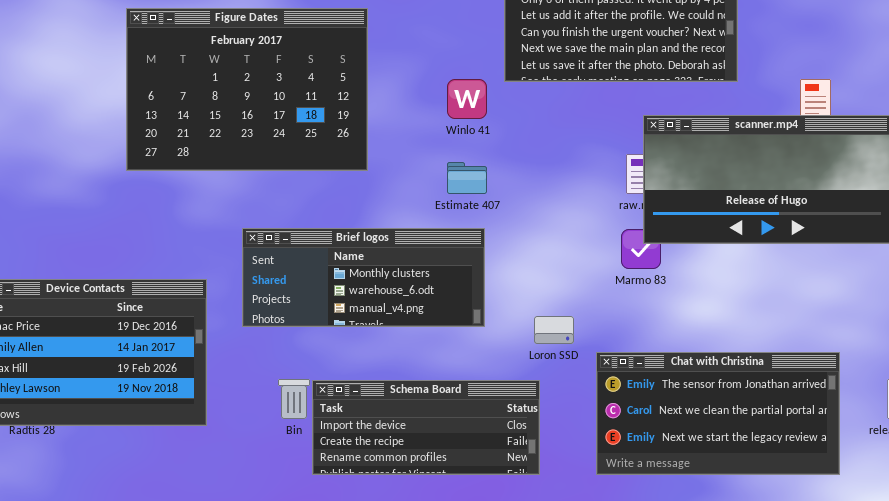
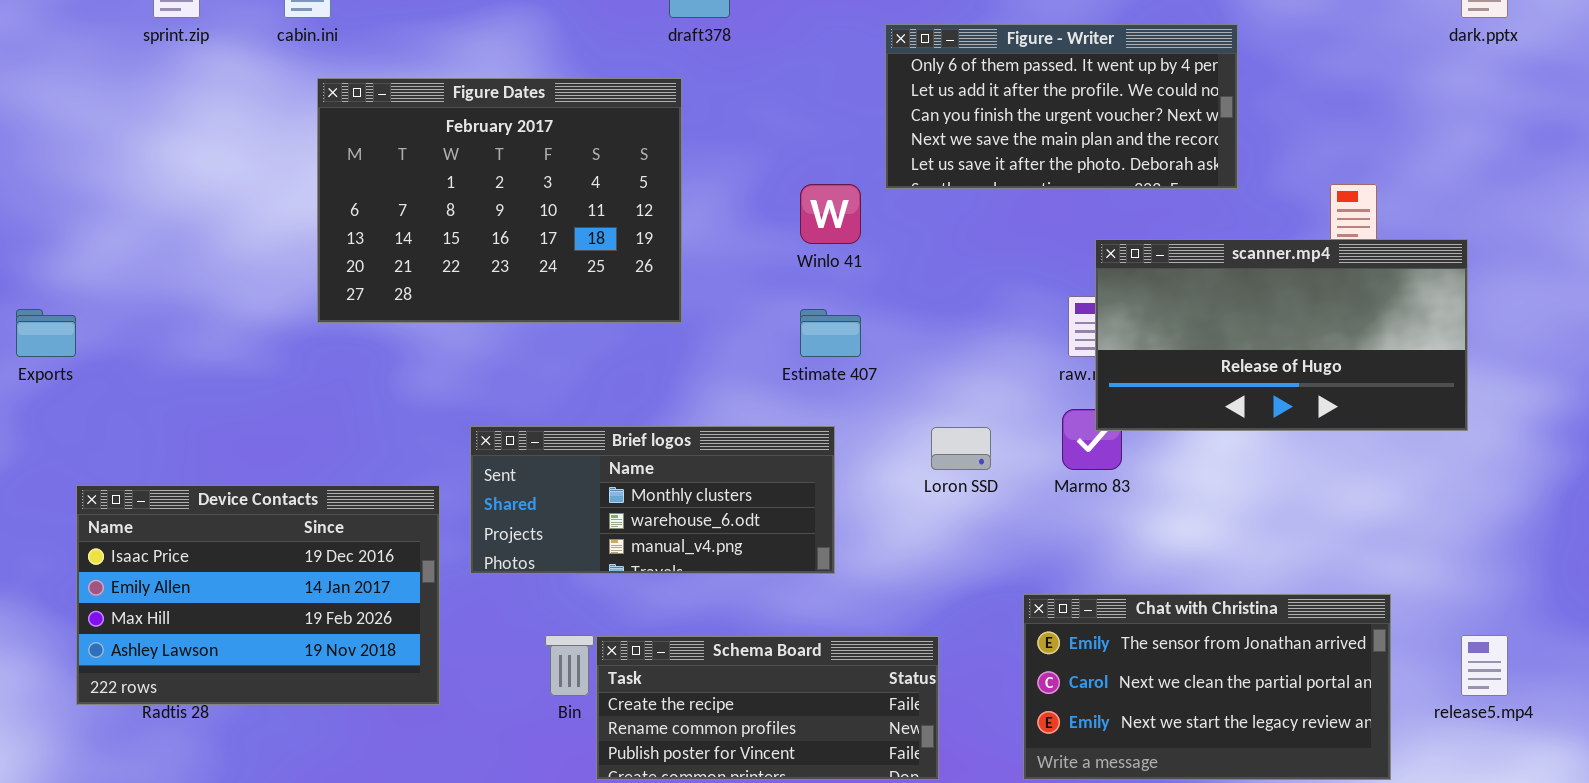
Brief logos: [242,228,485,327] -> [470,426,835,574], moved
Loron SSD: [534,316,574,344] -> [931,427,991,470], moved
Schema Board: [312,380,540,475] -> [596,636,939,780], scrolled down 1 row

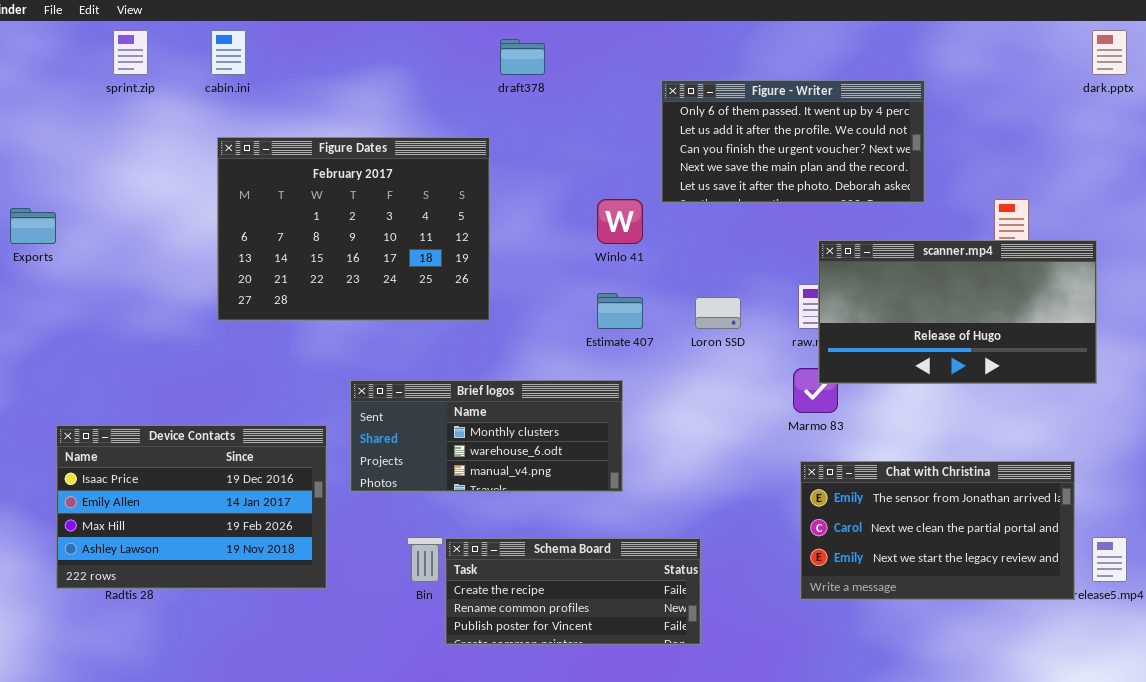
Figure Dates: [317,78,682,323] -> [217,137,490,321], moved
Exports: [16,309,76,357] -> [10,208,56,244], moved
Loron SSD: [931,427,991,470] -> [695,297,741,329], moved
Chat with Christina: [1023,594,1391,780] -> [800,461,1075,600], moved

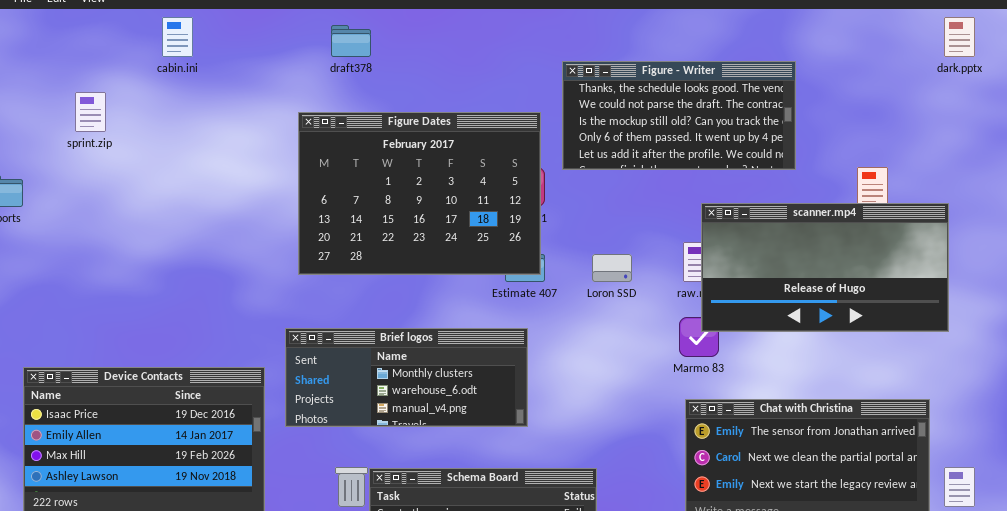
sprint.zip: [113,30,148,75] -> [75,92,106,132], moved
draft378: [500,39,545,75] -> [331,25,371,57], moved
Figure - Writer: [661,80,925,203] -> [562,61,796,170], scrolled up 3 rows
Figure Dates: [217,137,490,321] -> [298,112,541,275], moved

